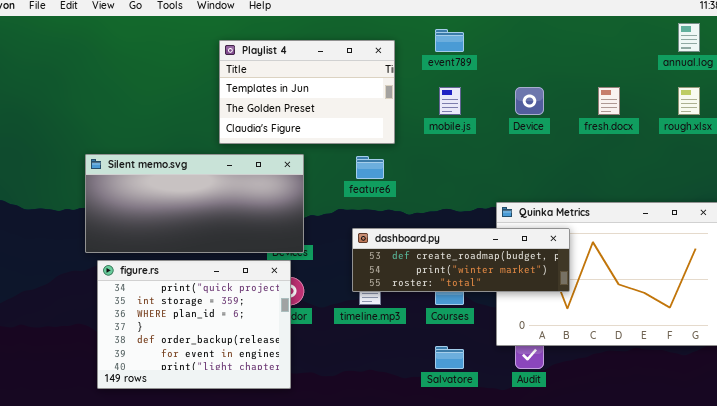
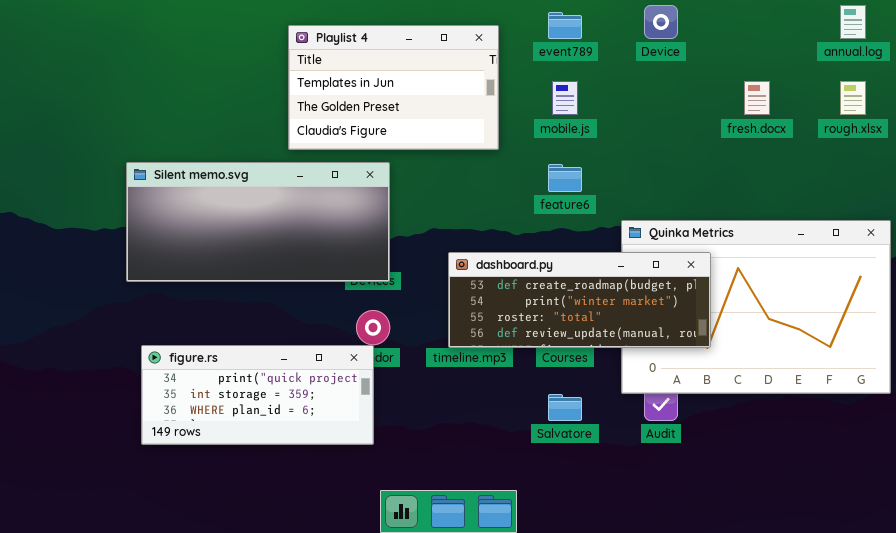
Device: [515,87,544,115] -> [644,5,678,39], moved
feature6: [356,156,384,179] -> [548,164,582,192], moved
dashboard.py: [352,228,570,292] -> [448,252,711,348], resized
figure.rs: [97,260,291,389] -> [141,345,374,445], resized

